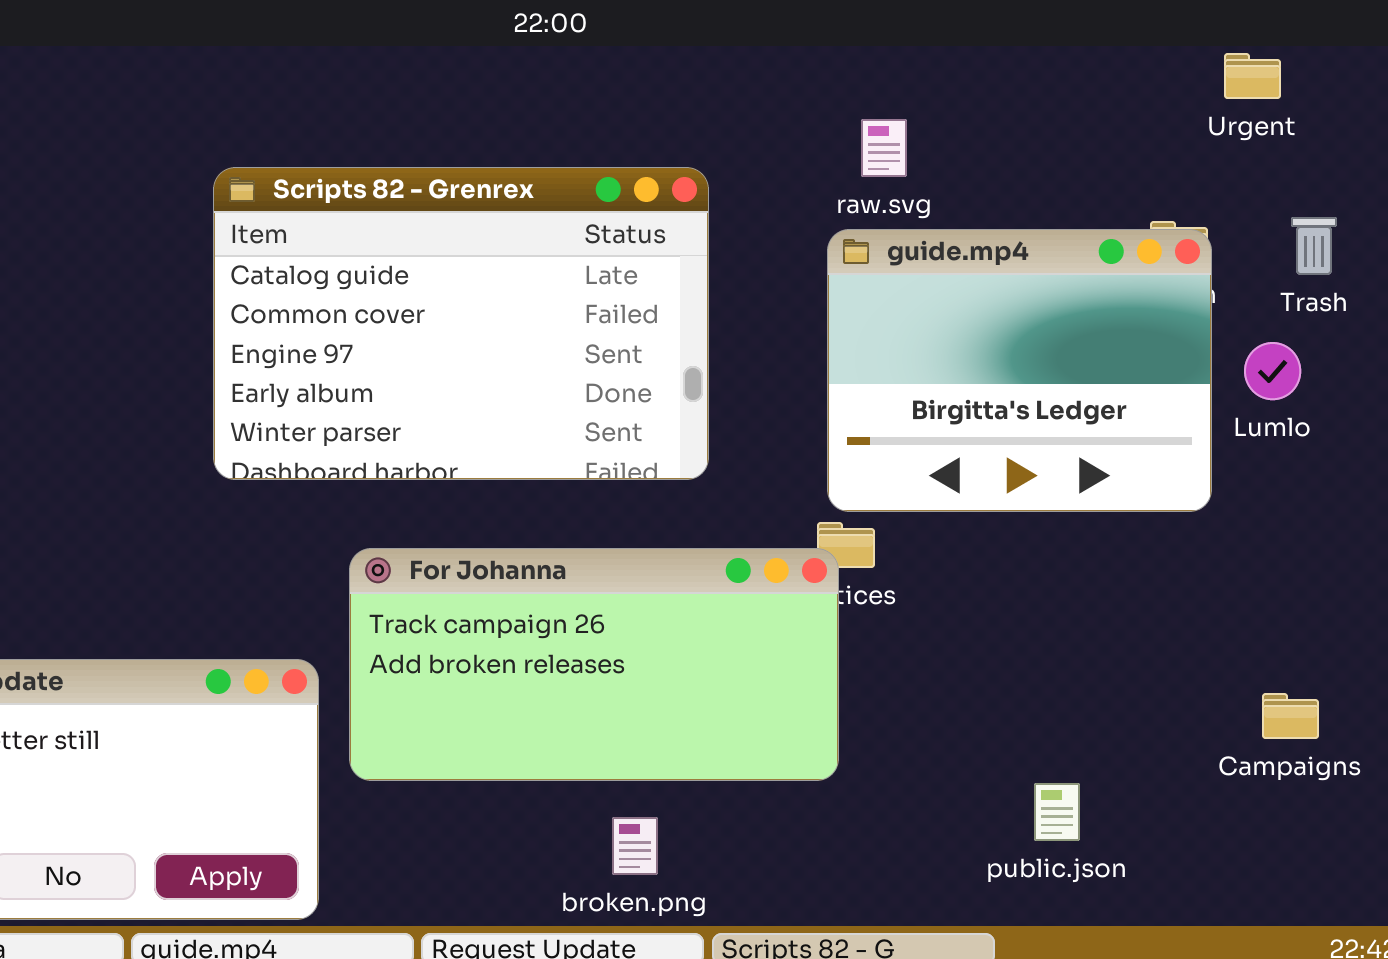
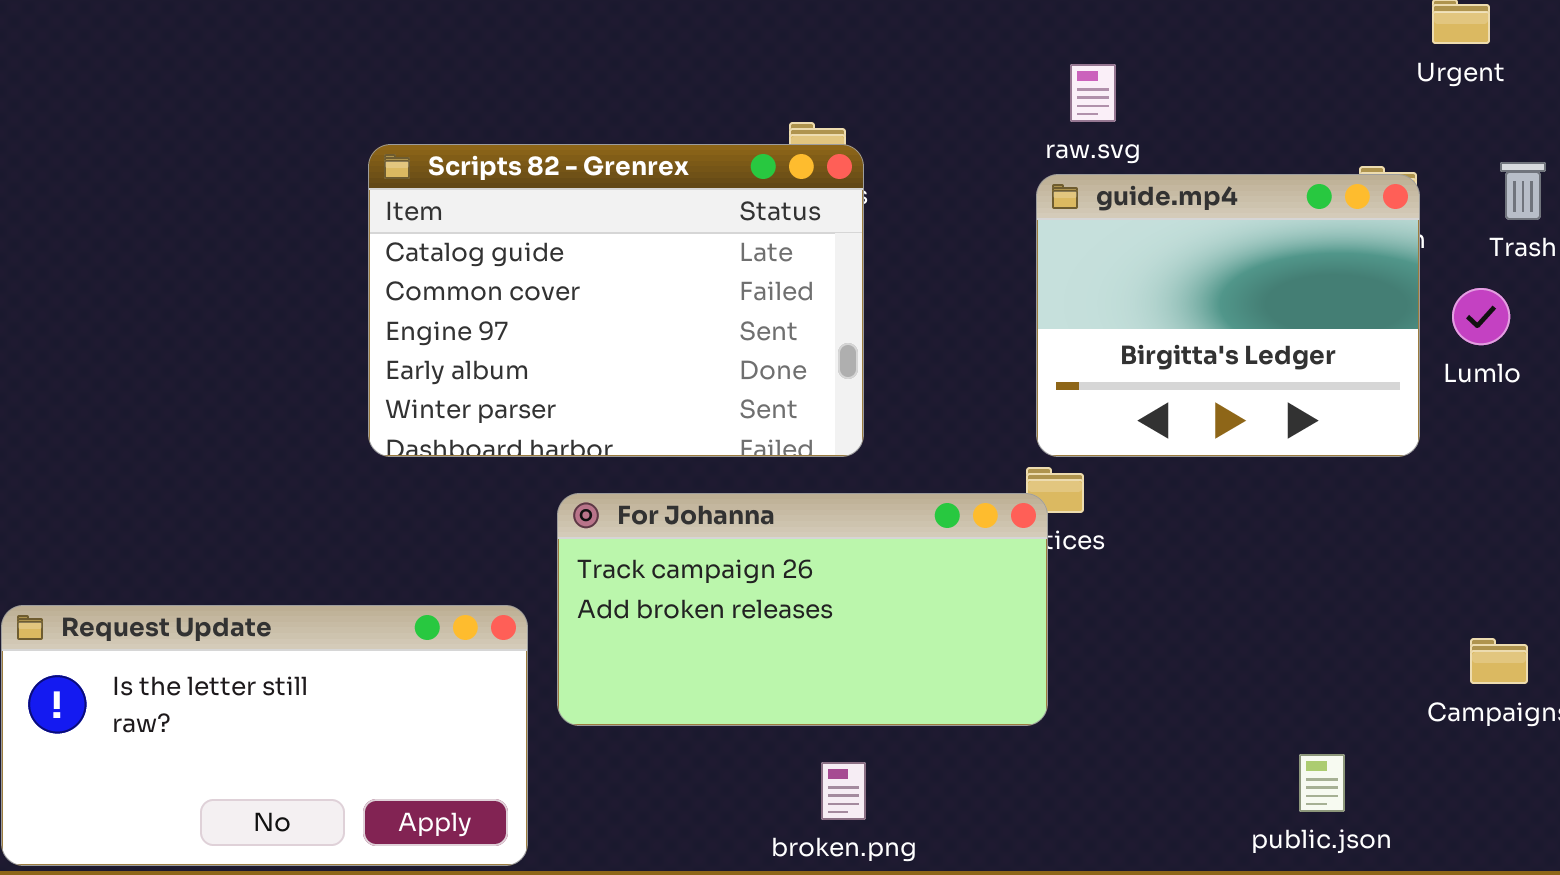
Scripts 82 - Grenrex: [213,167,709,480] -> [368,144,864,457], moved
public.json: [1034,783,1080,841] -> [1299,754,1345,812], moved

